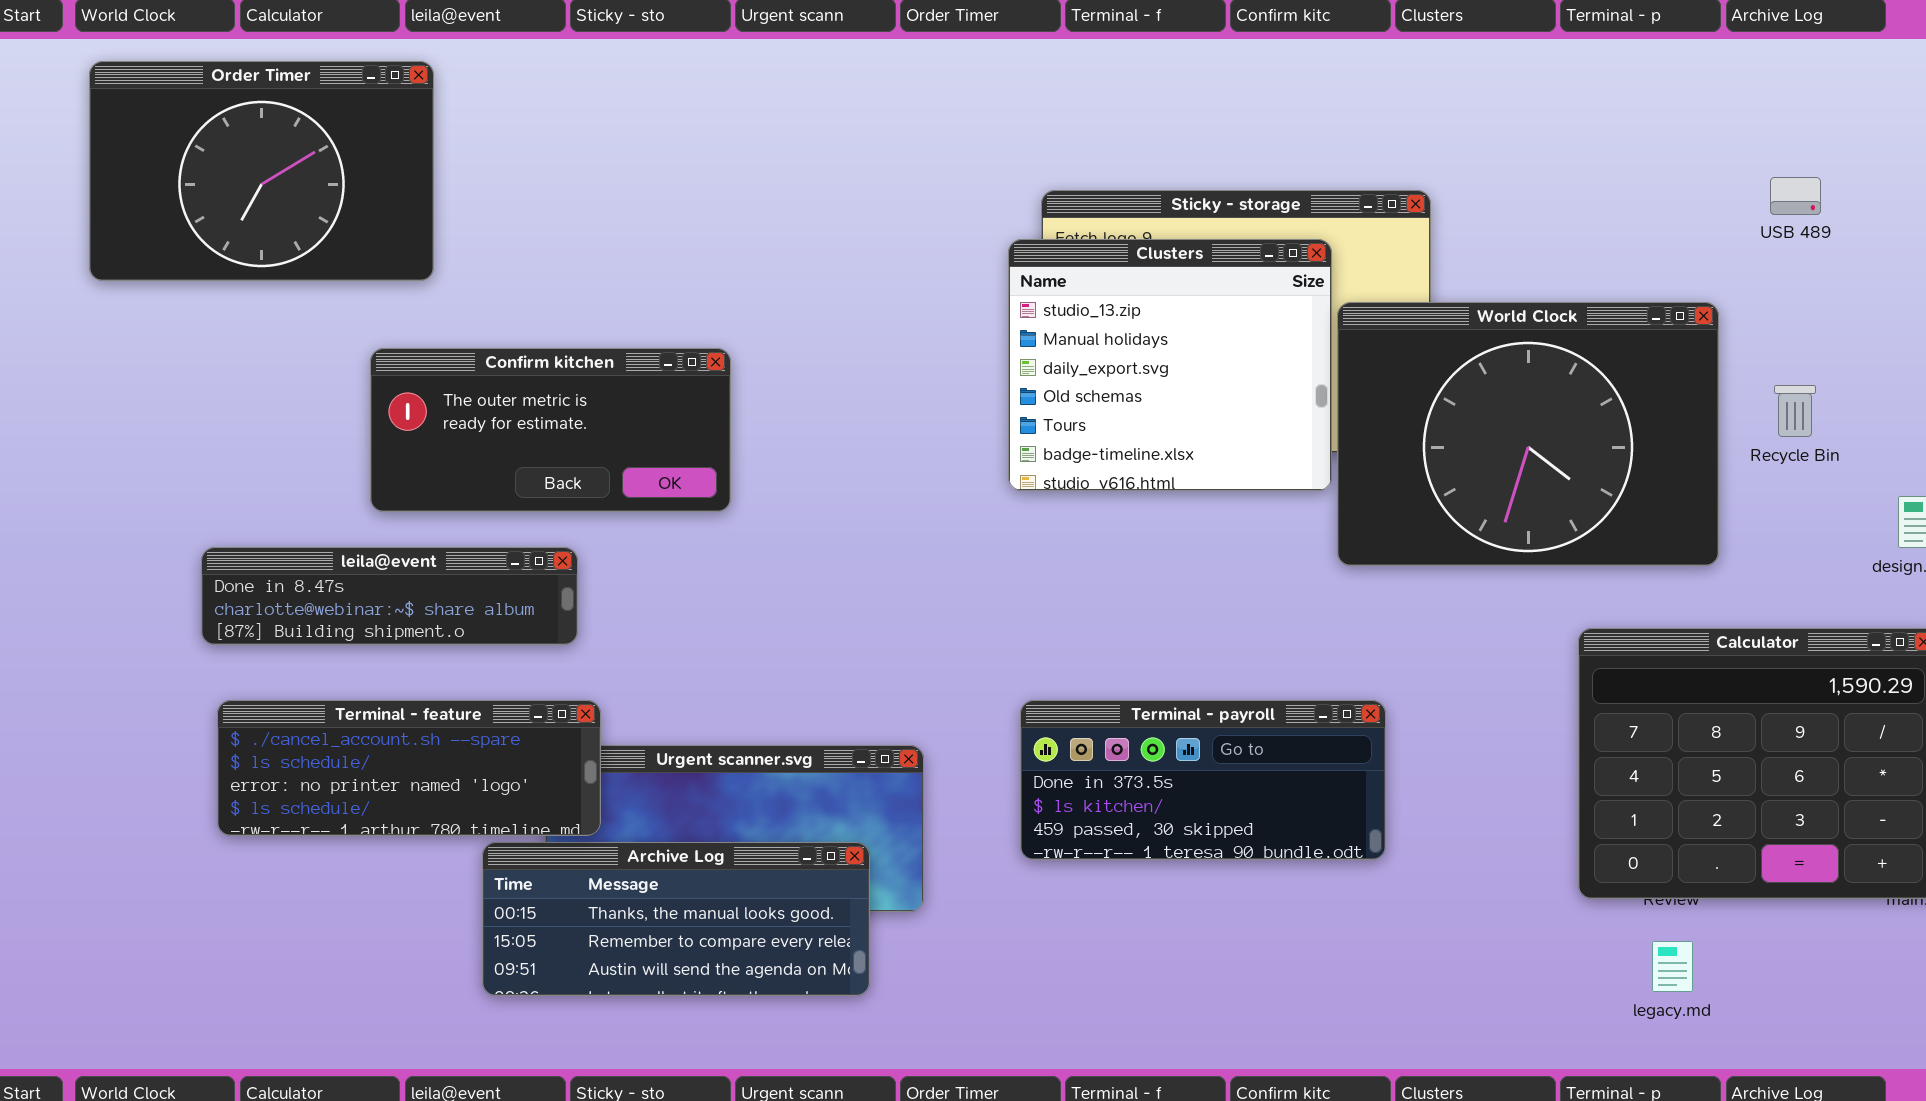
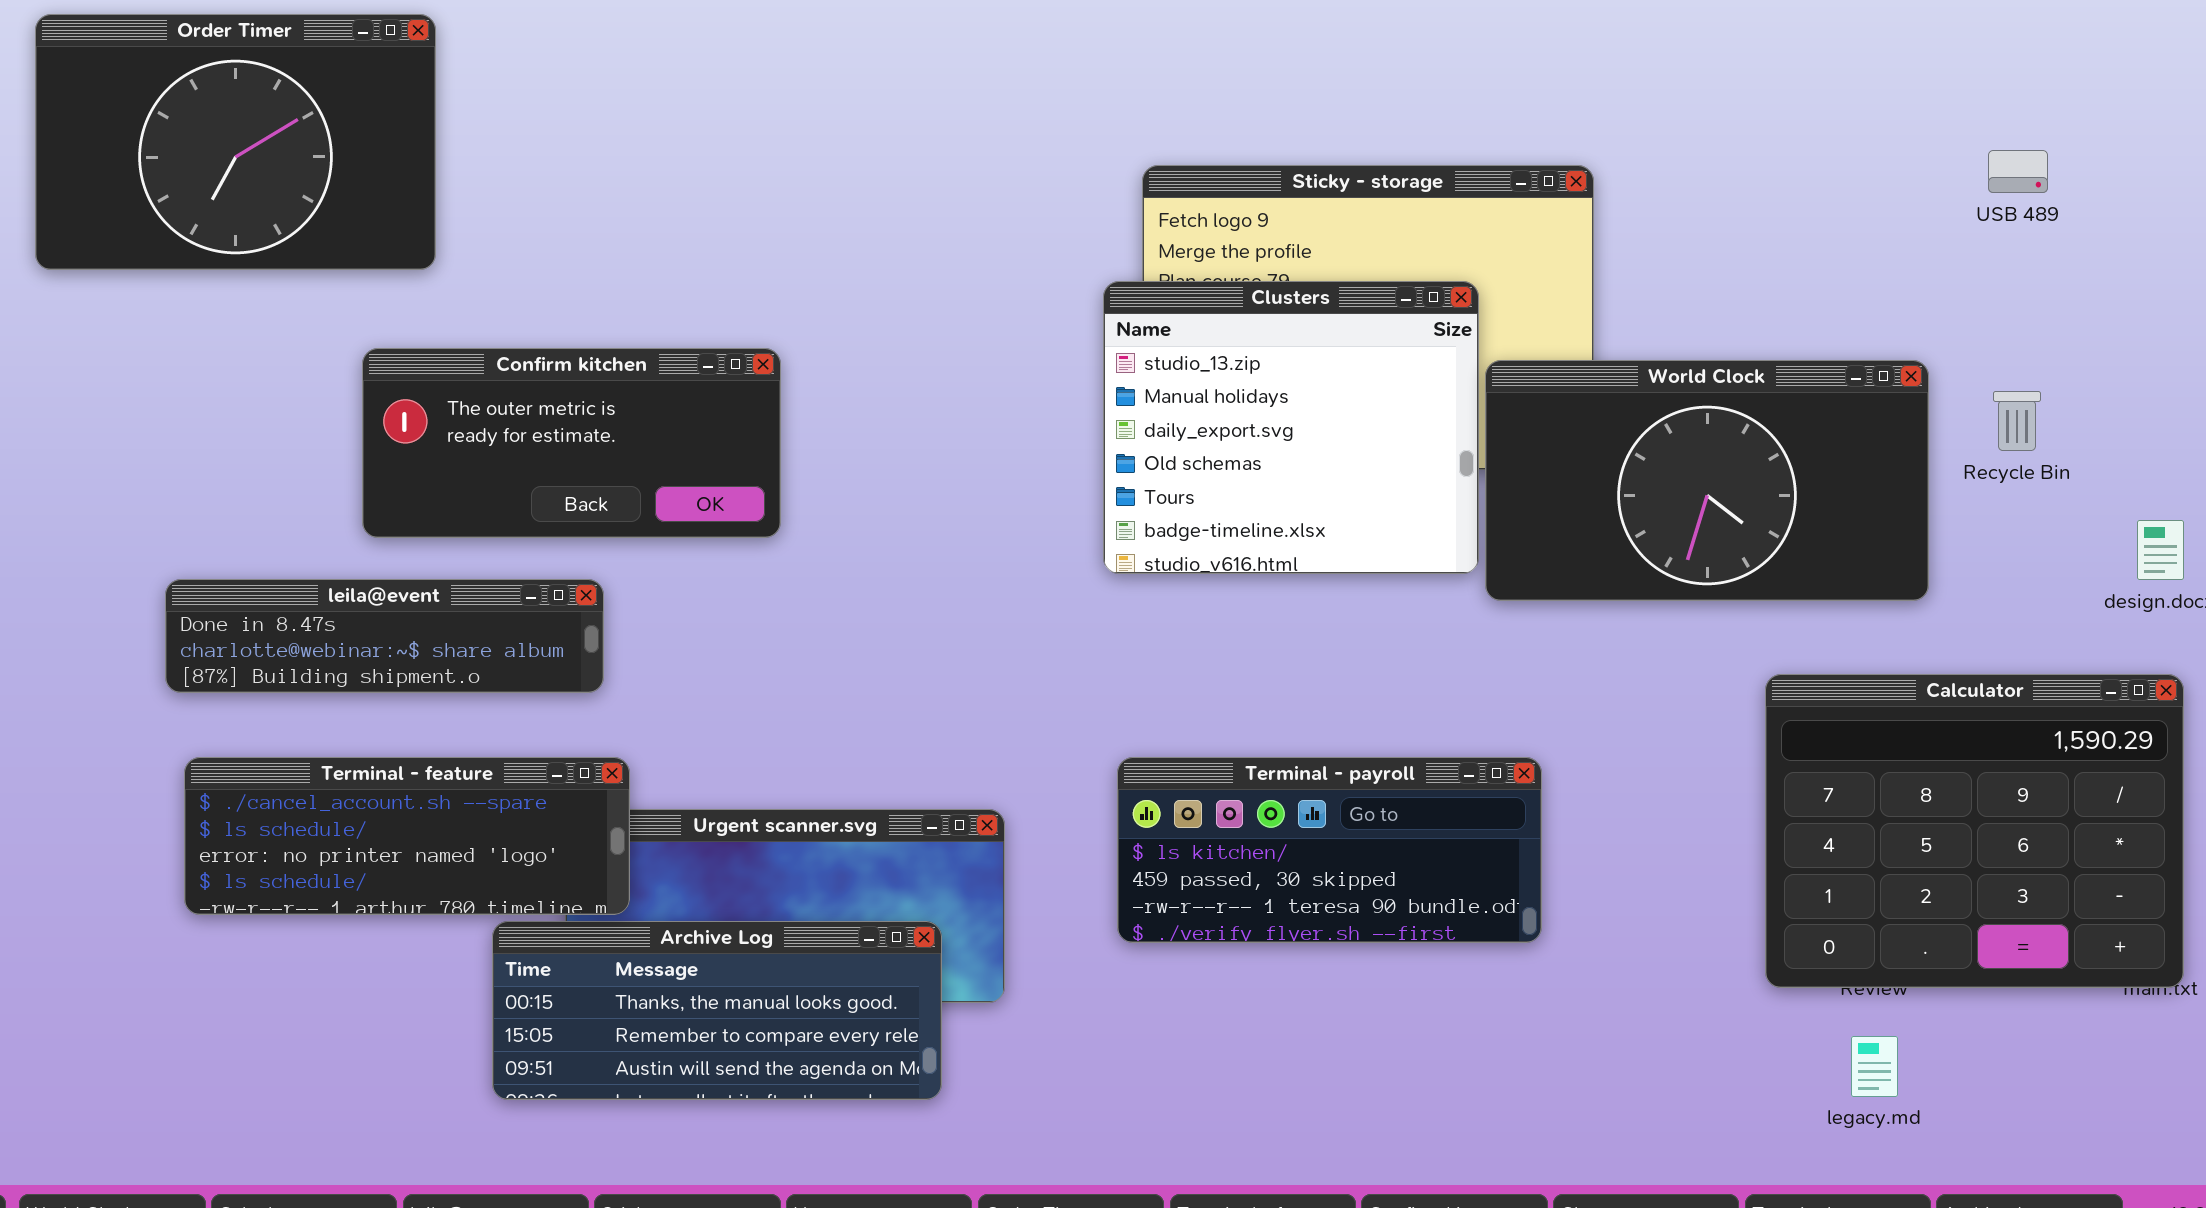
Clusters: [1008,239,1332,491] -> [1103,281,1479,574], moved
World Clock: [1337,302,1719,566] -> [1485,360,1929,601], resized
Terminal - payroll: [1020,700,1386,860] -> [1117,757,1542,943], scrolled down 1 row

